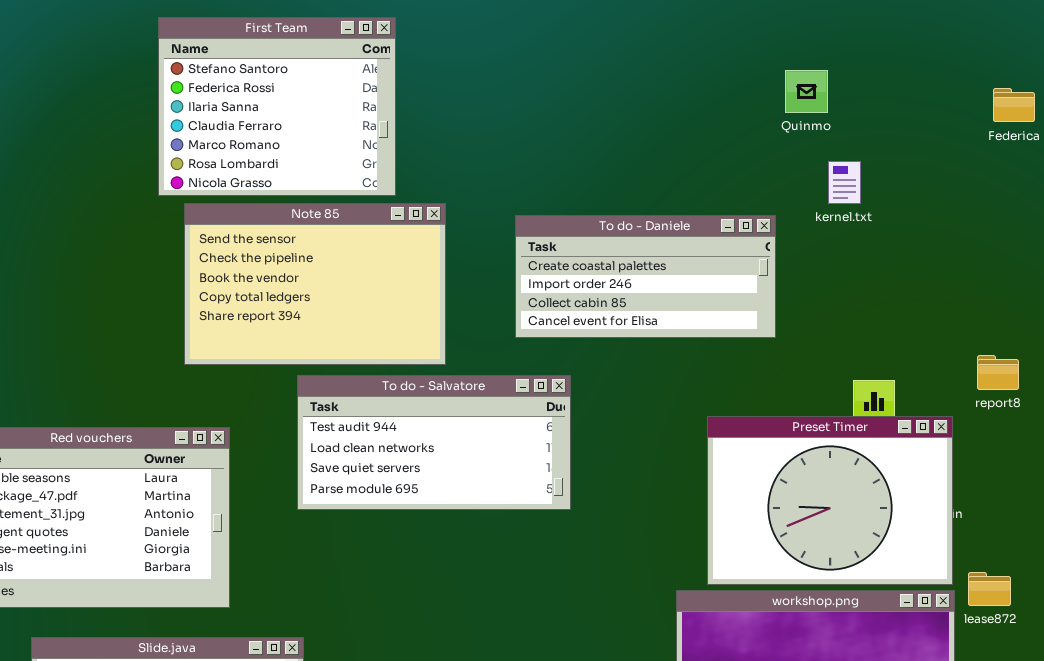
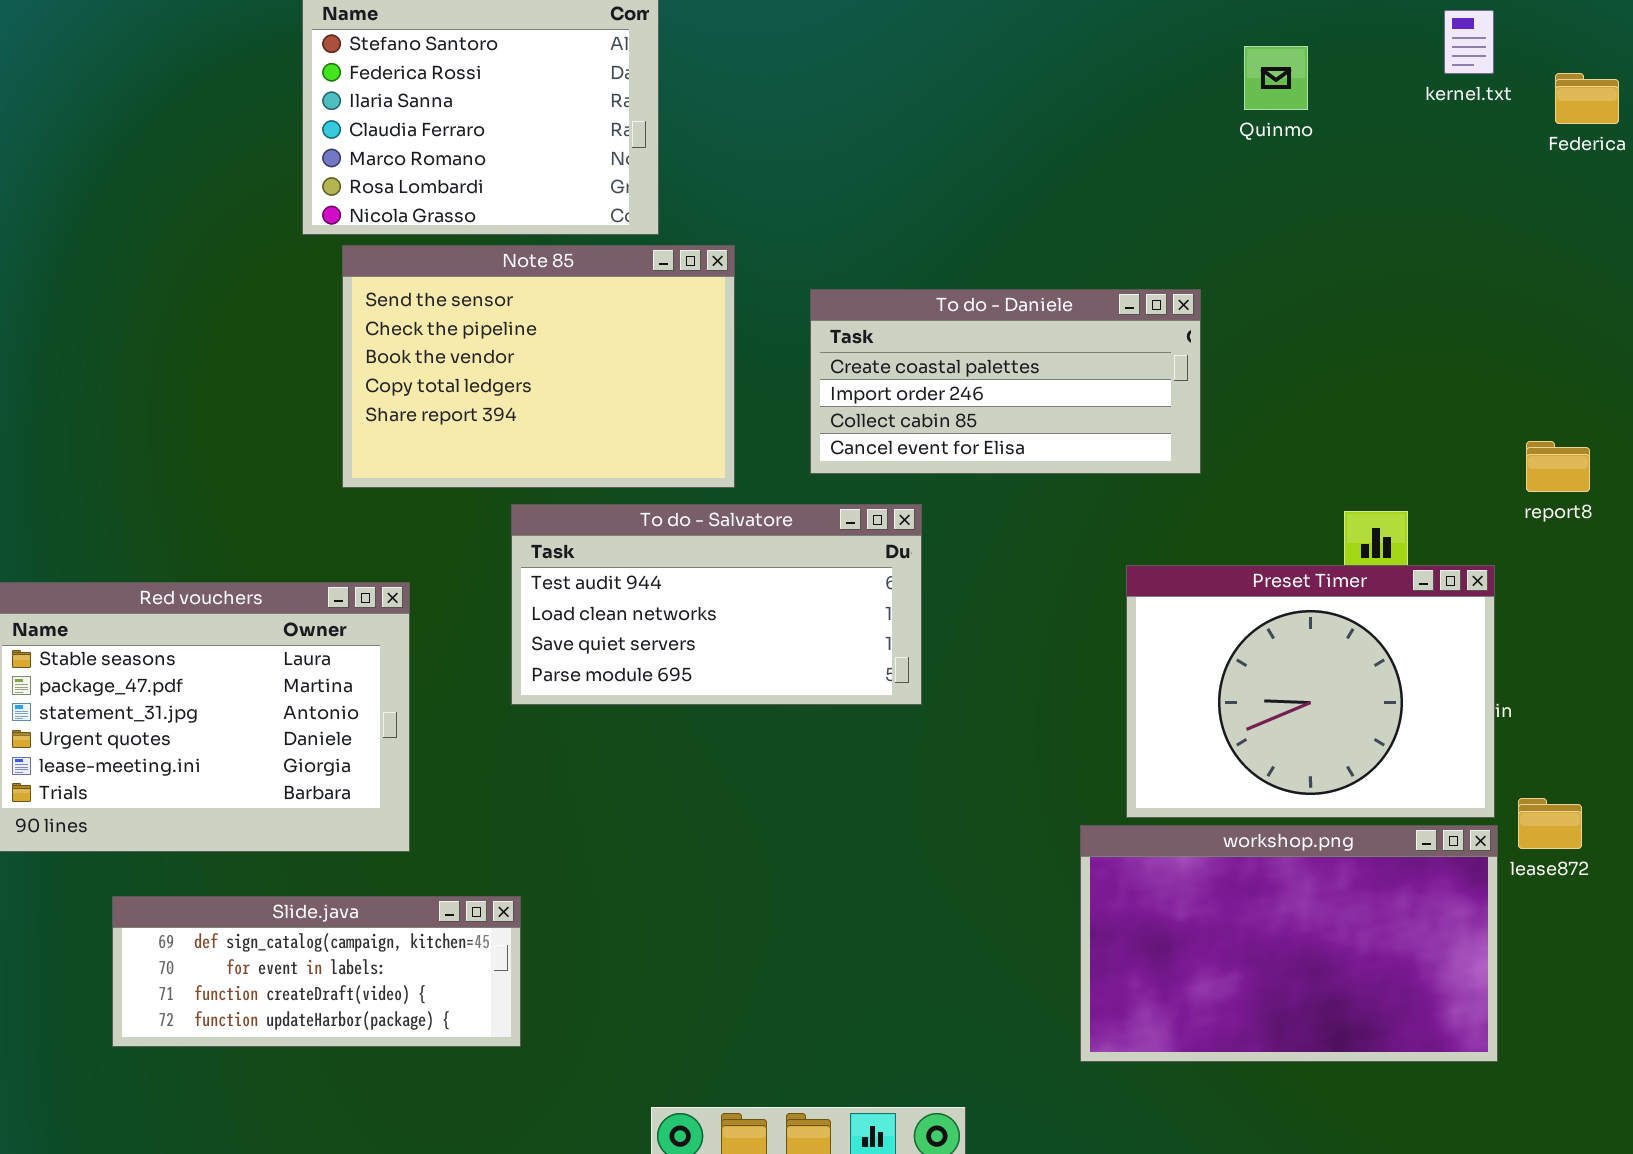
kernel.txt: [828,161,861,204] -> [1444,10,1494,74], moved
To do - Daniele: [515,215,776,338] -> [810,289,1201,474], moved
report8: [977,355,1019,390] -> [1526,441,1590,492], moved

